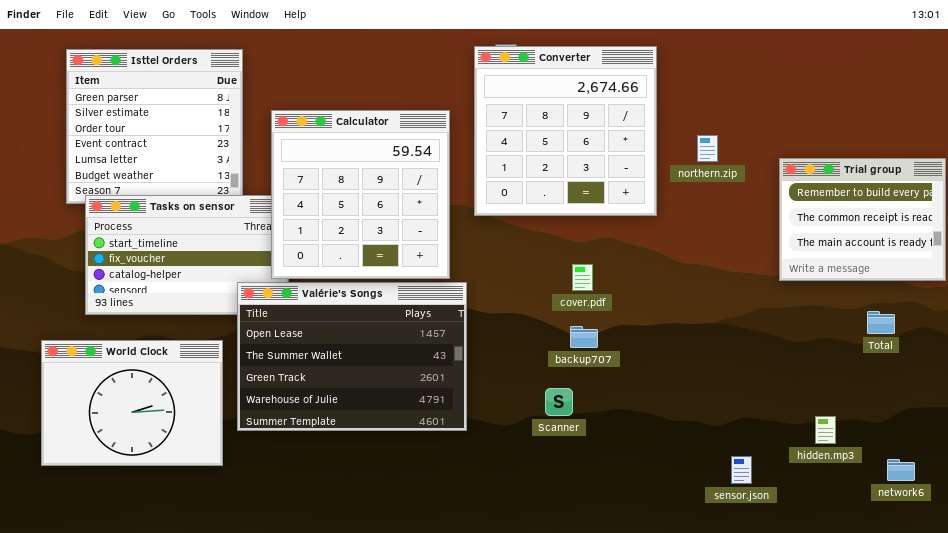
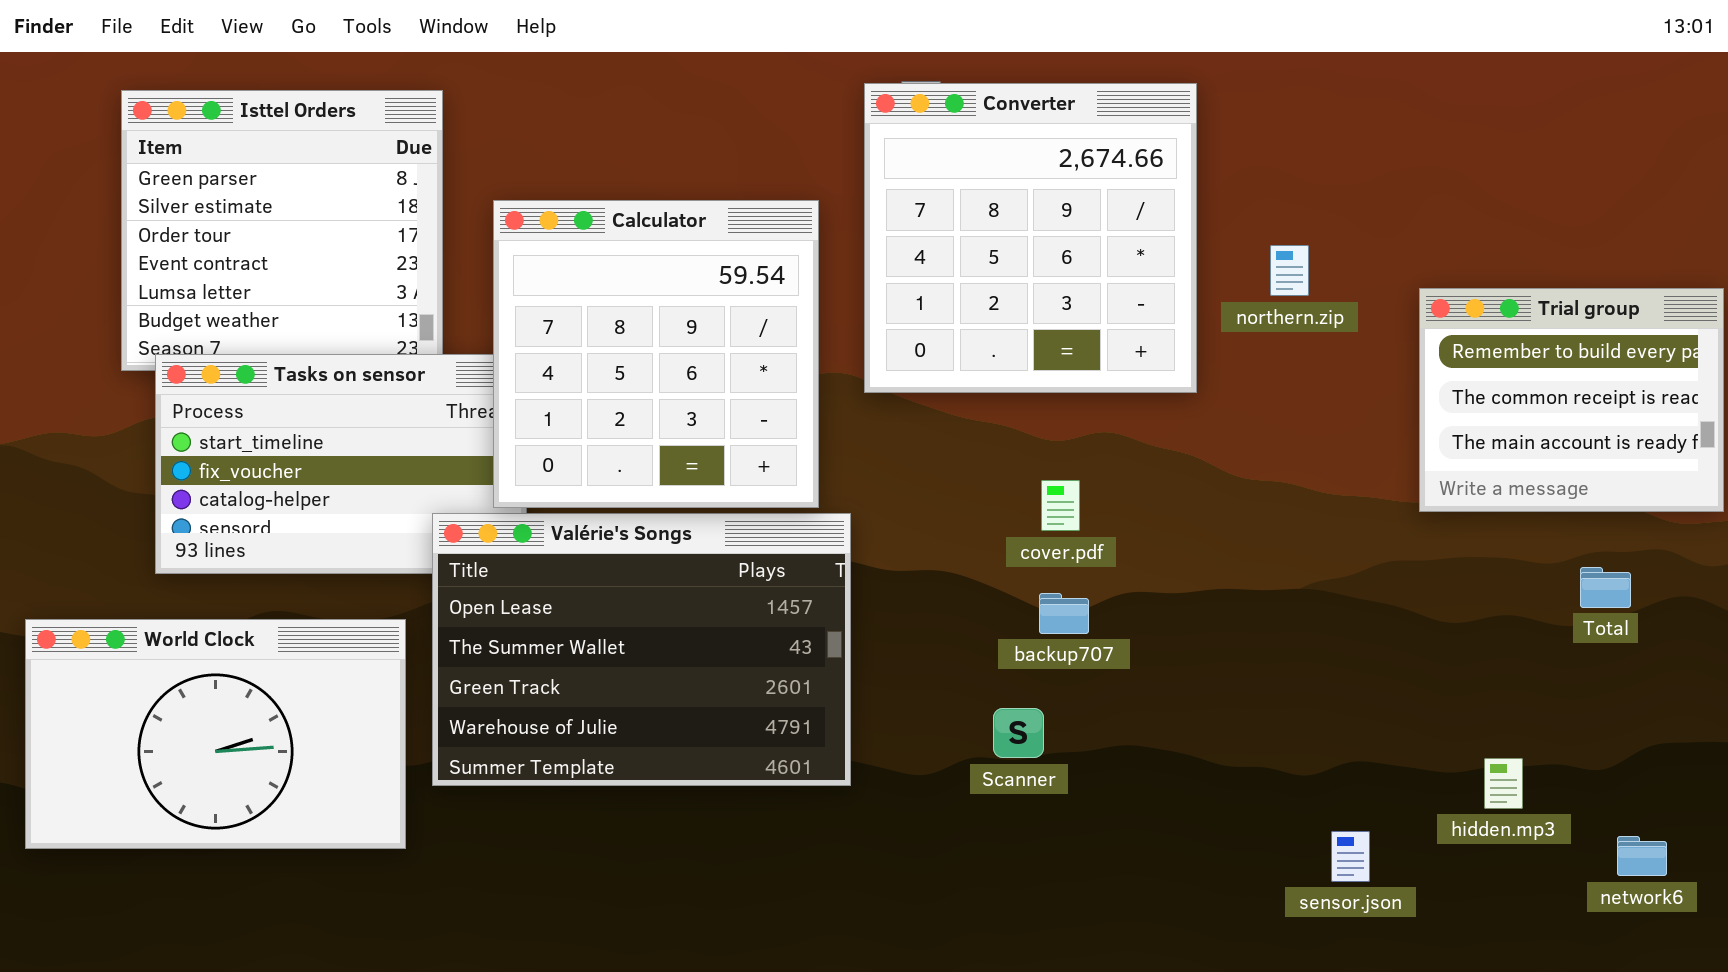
World Clock: [41,340,223,466] -> [25,619,406,849], resized

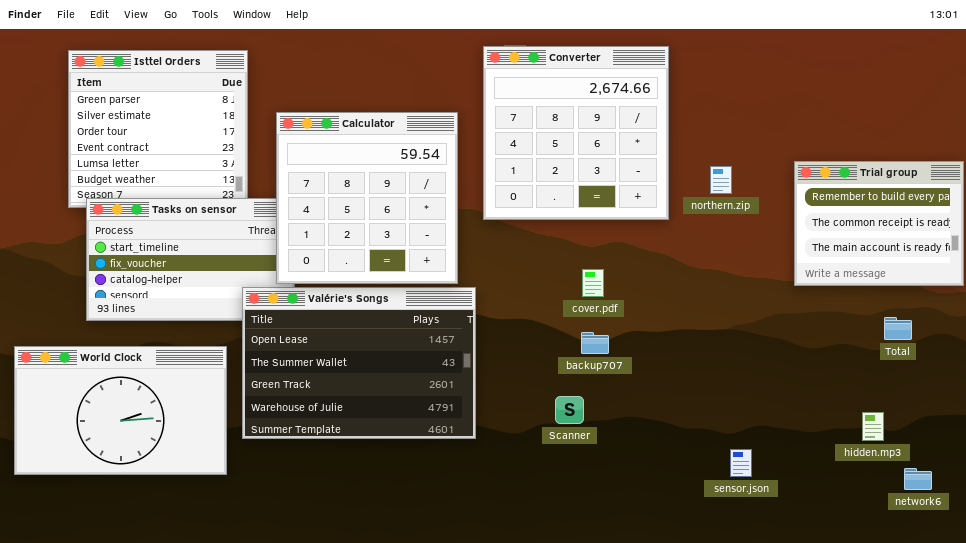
northern.zip: [1270,245,1309,296] -> [710,166,732,194], moved
hidden.mp3: [1484,758,1523,809] -> [862,412,884,441], moved
sensor.json: [1331,831,1370,882] -> [730,449,752,477], moved

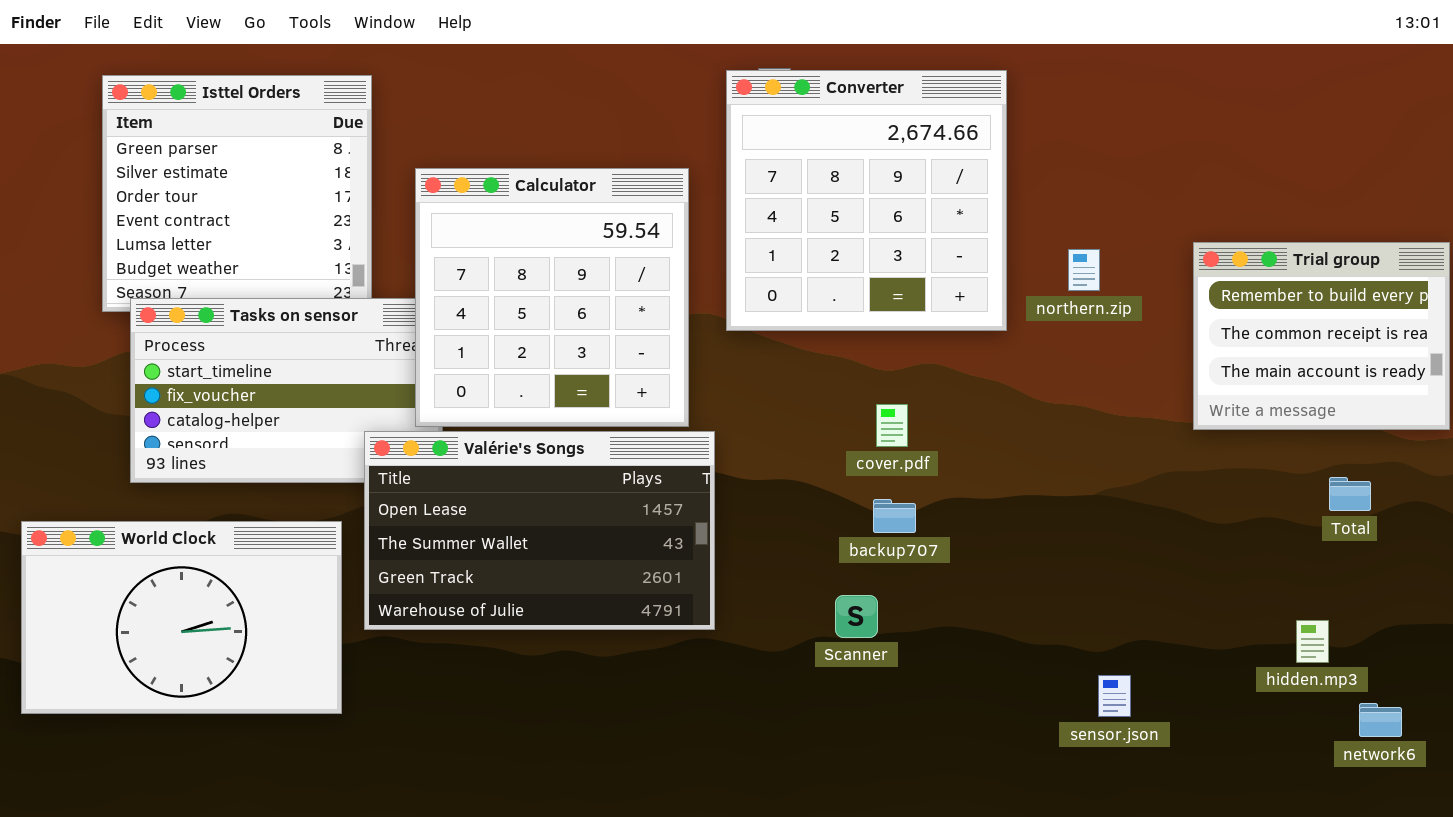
Valérie's Songs: [242,287,476,439] -> [364,431,715,630], resized

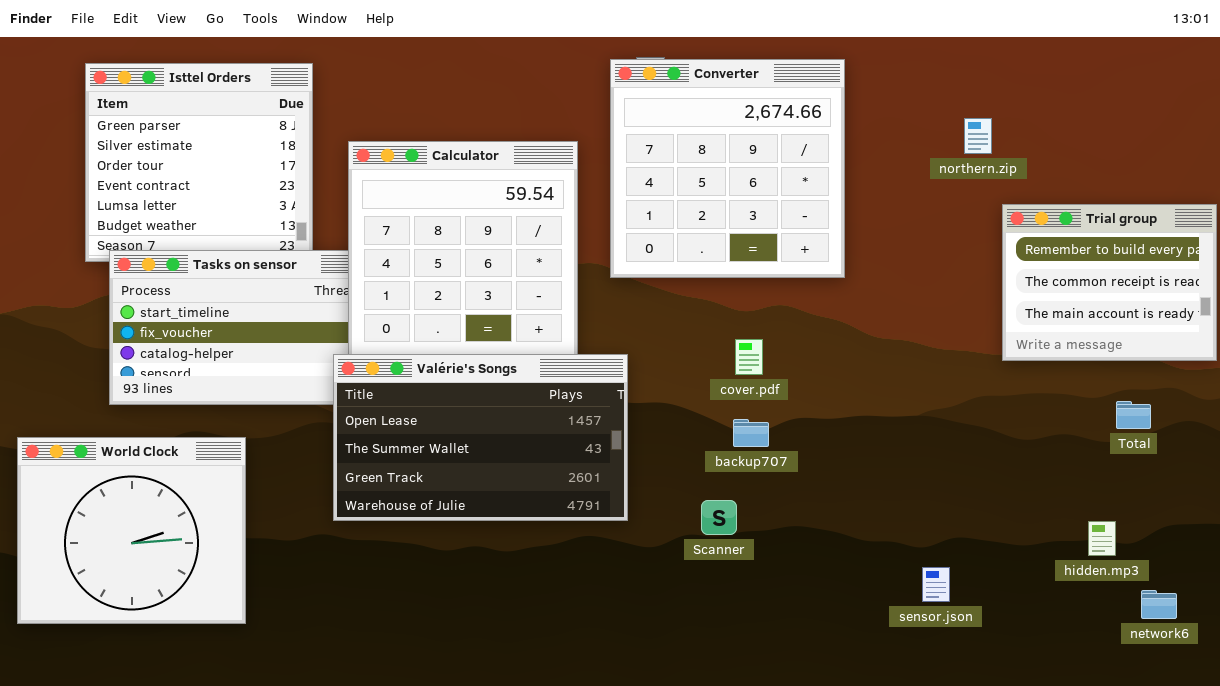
northern.zip: [1068,249,1100,291] -> [964,118,992,154], moved
Valérie's Songs: [364,431,715,630] -> [333,354,628,521], moved
World Clock: [21,521,342,714] -> [17,437,246,624], resized

